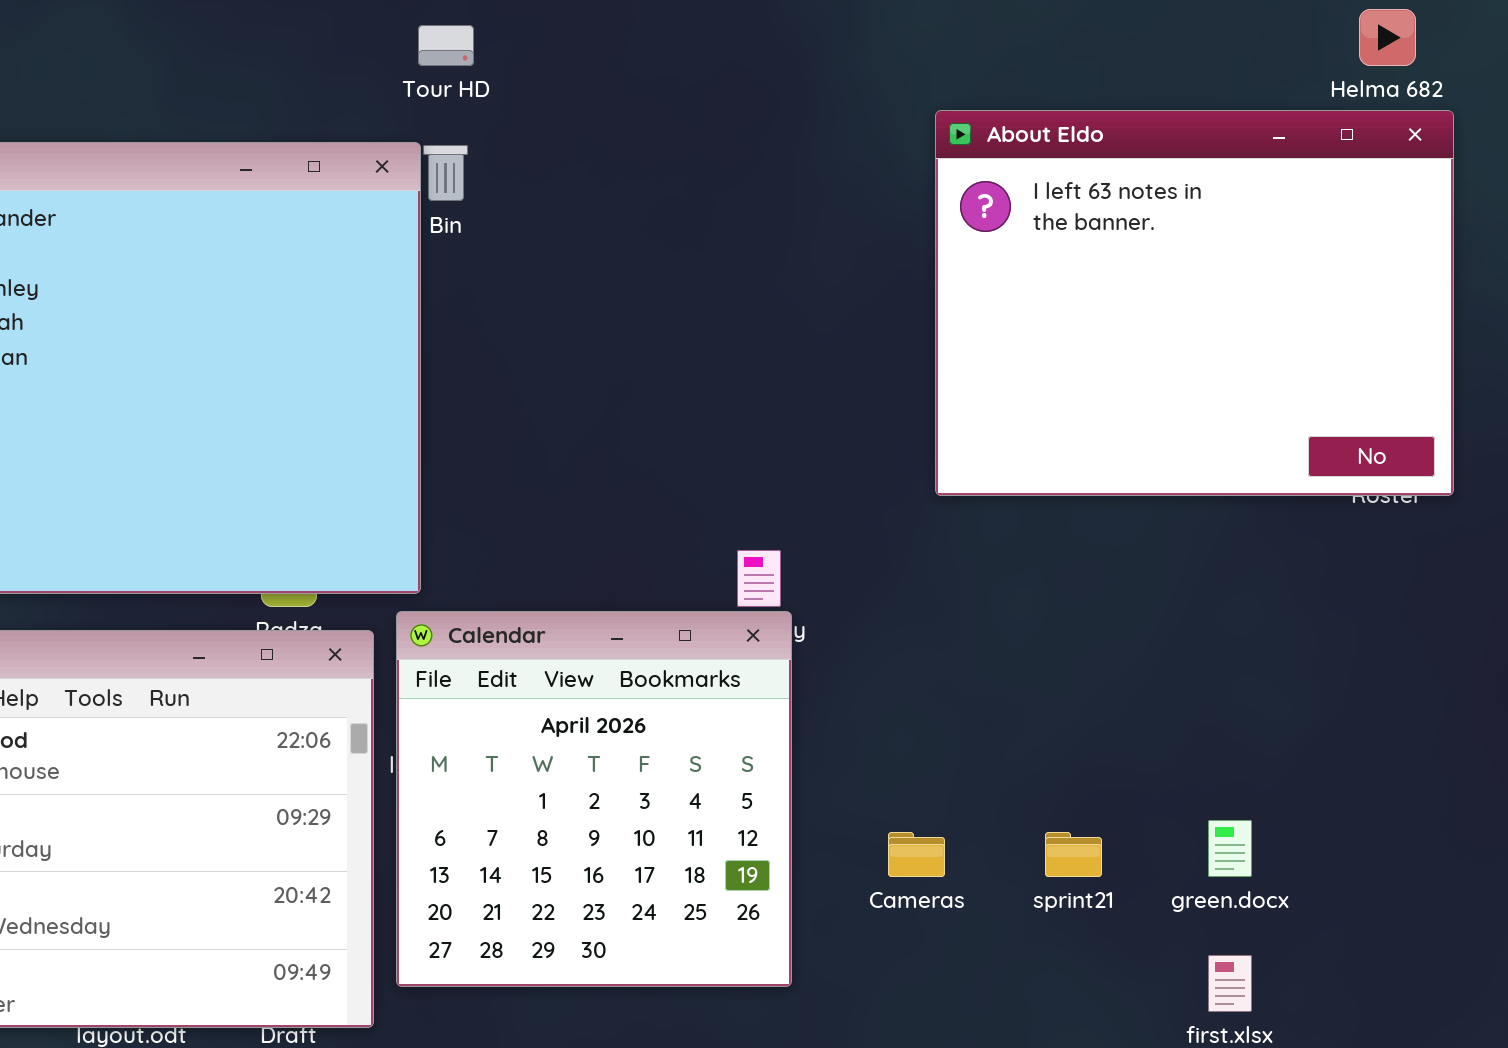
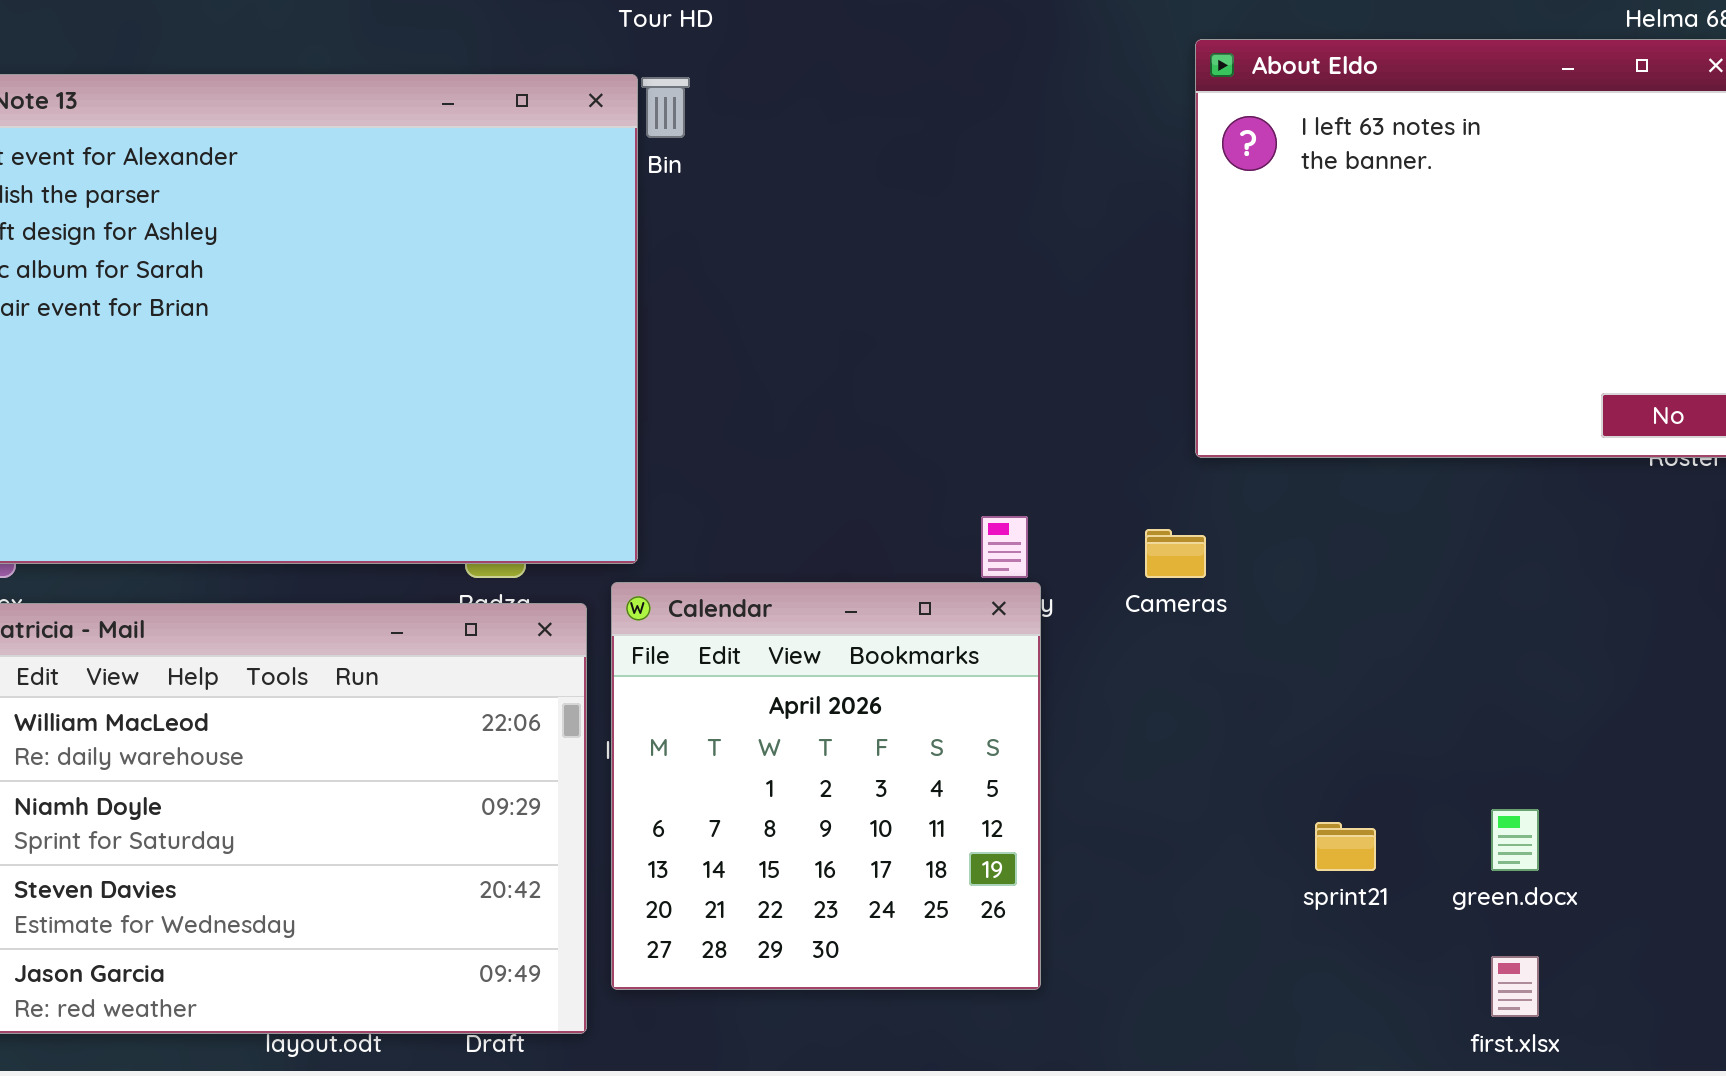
Cameras: [888,832,945,877] -> [1145,529,1206,578], moved

